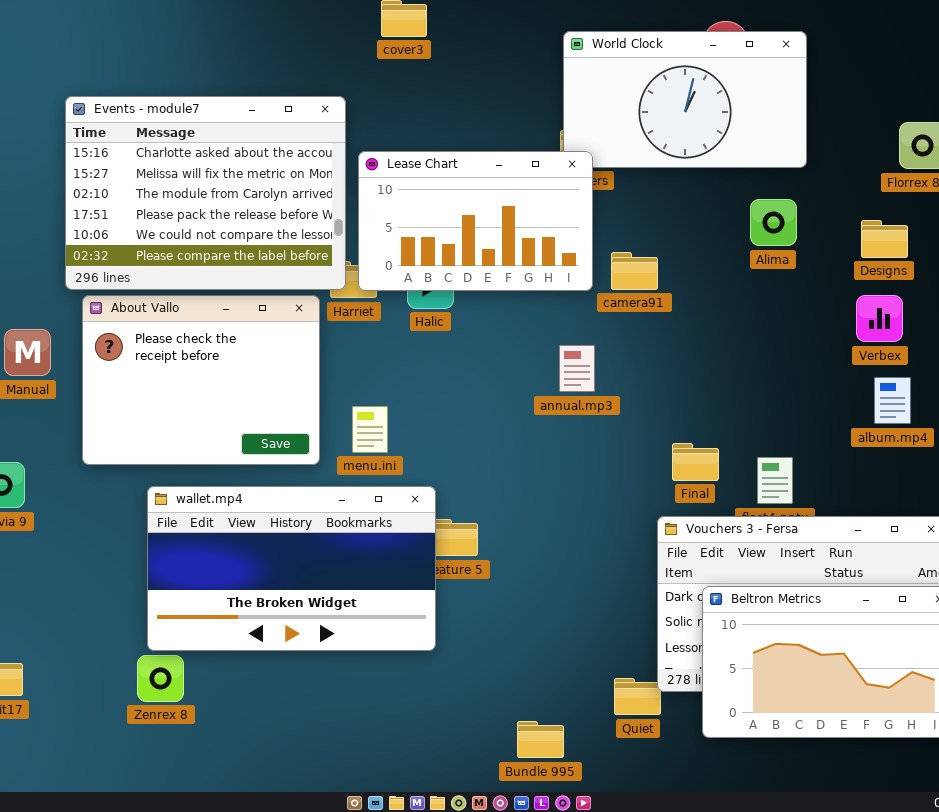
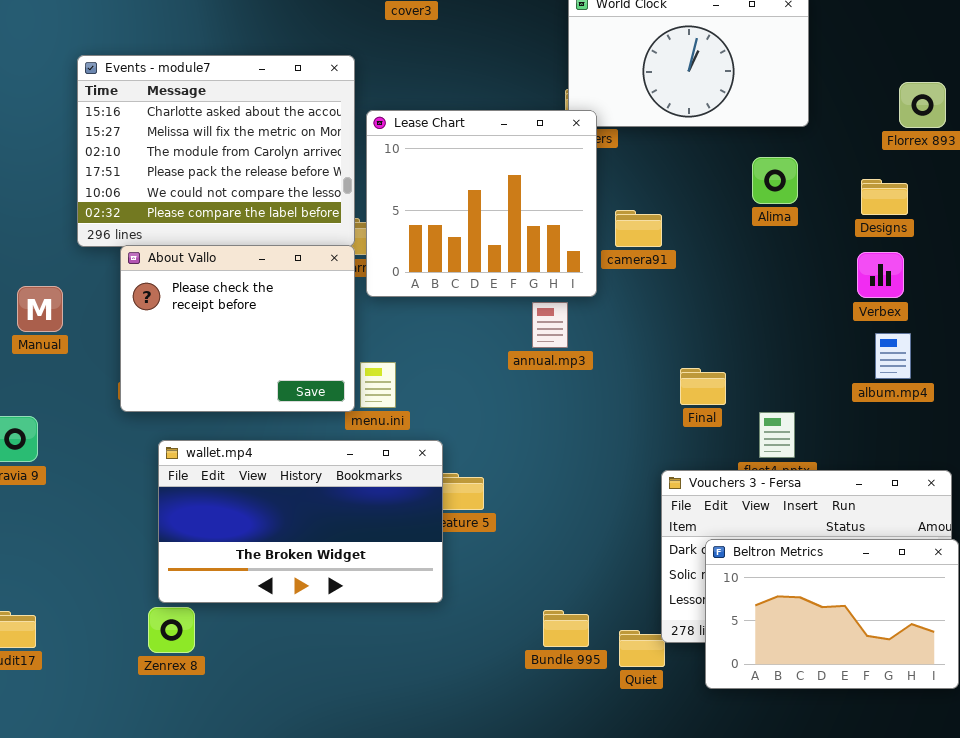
Lease Chart: [358,151,593,291] -> [366,110,597,297], resized
About Vallo: [82,295,320,465] -> [120,245,355,412], moved
annual.mp3: [559,345,595,392] -> [532,302,568,348], moved
Final: [672,443,719,481] -> [680,368,726,405], moved
Bundle 995: [517,721,564,758] -> [543,610,589,647], moved

